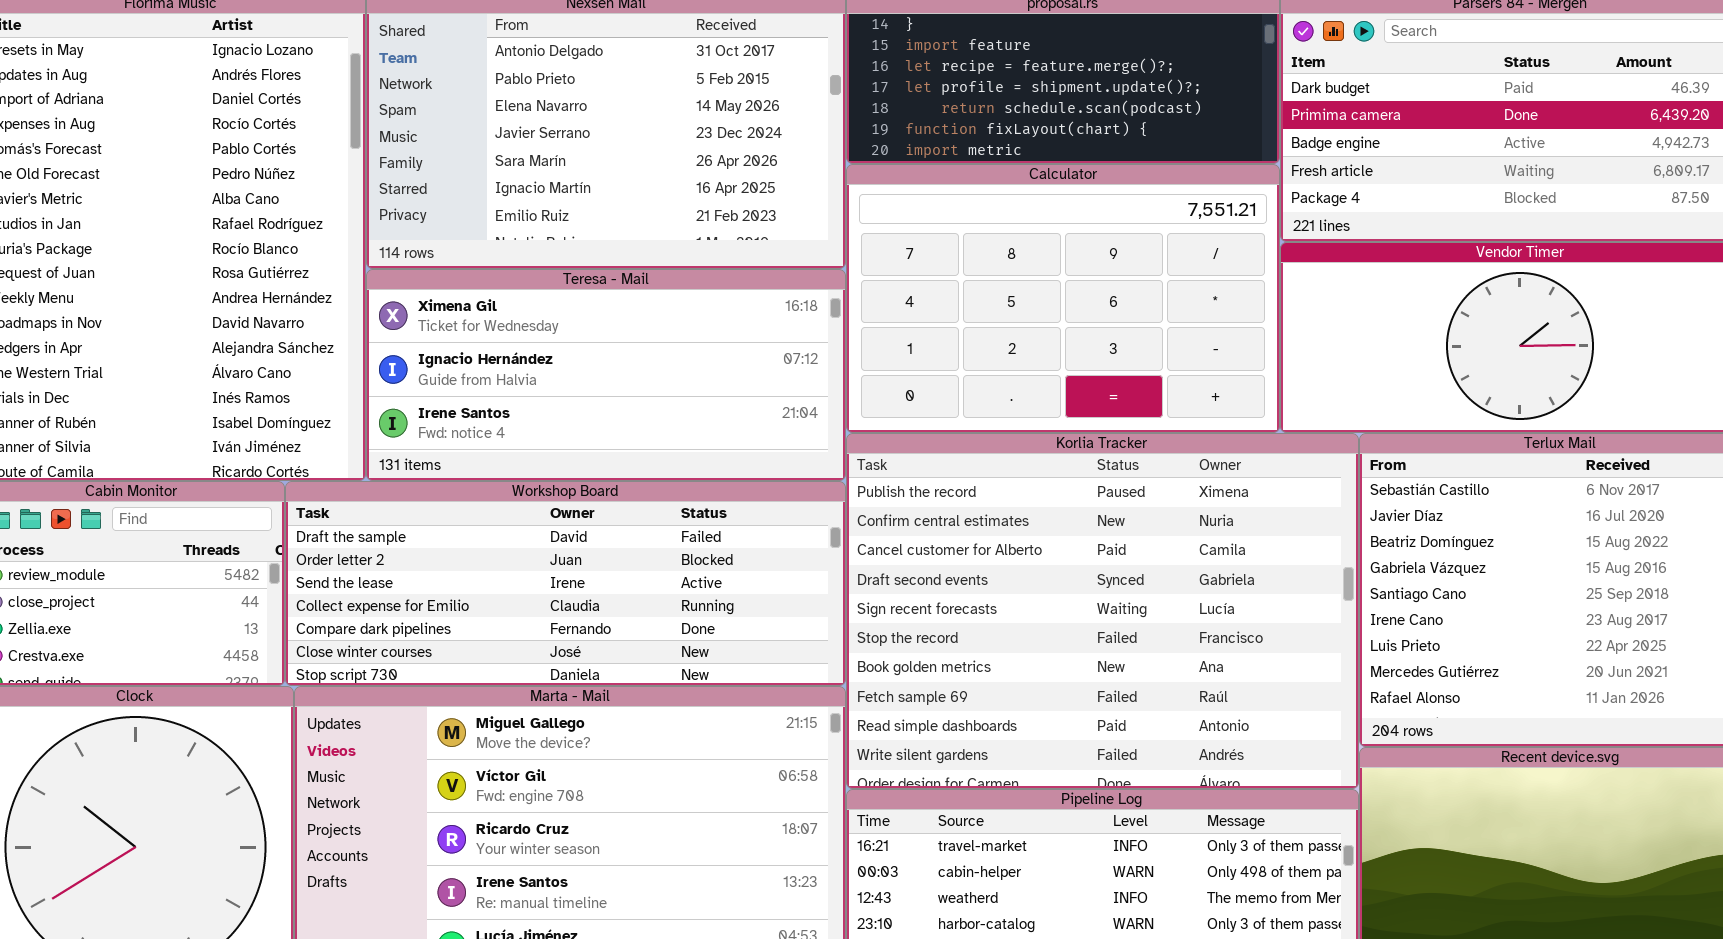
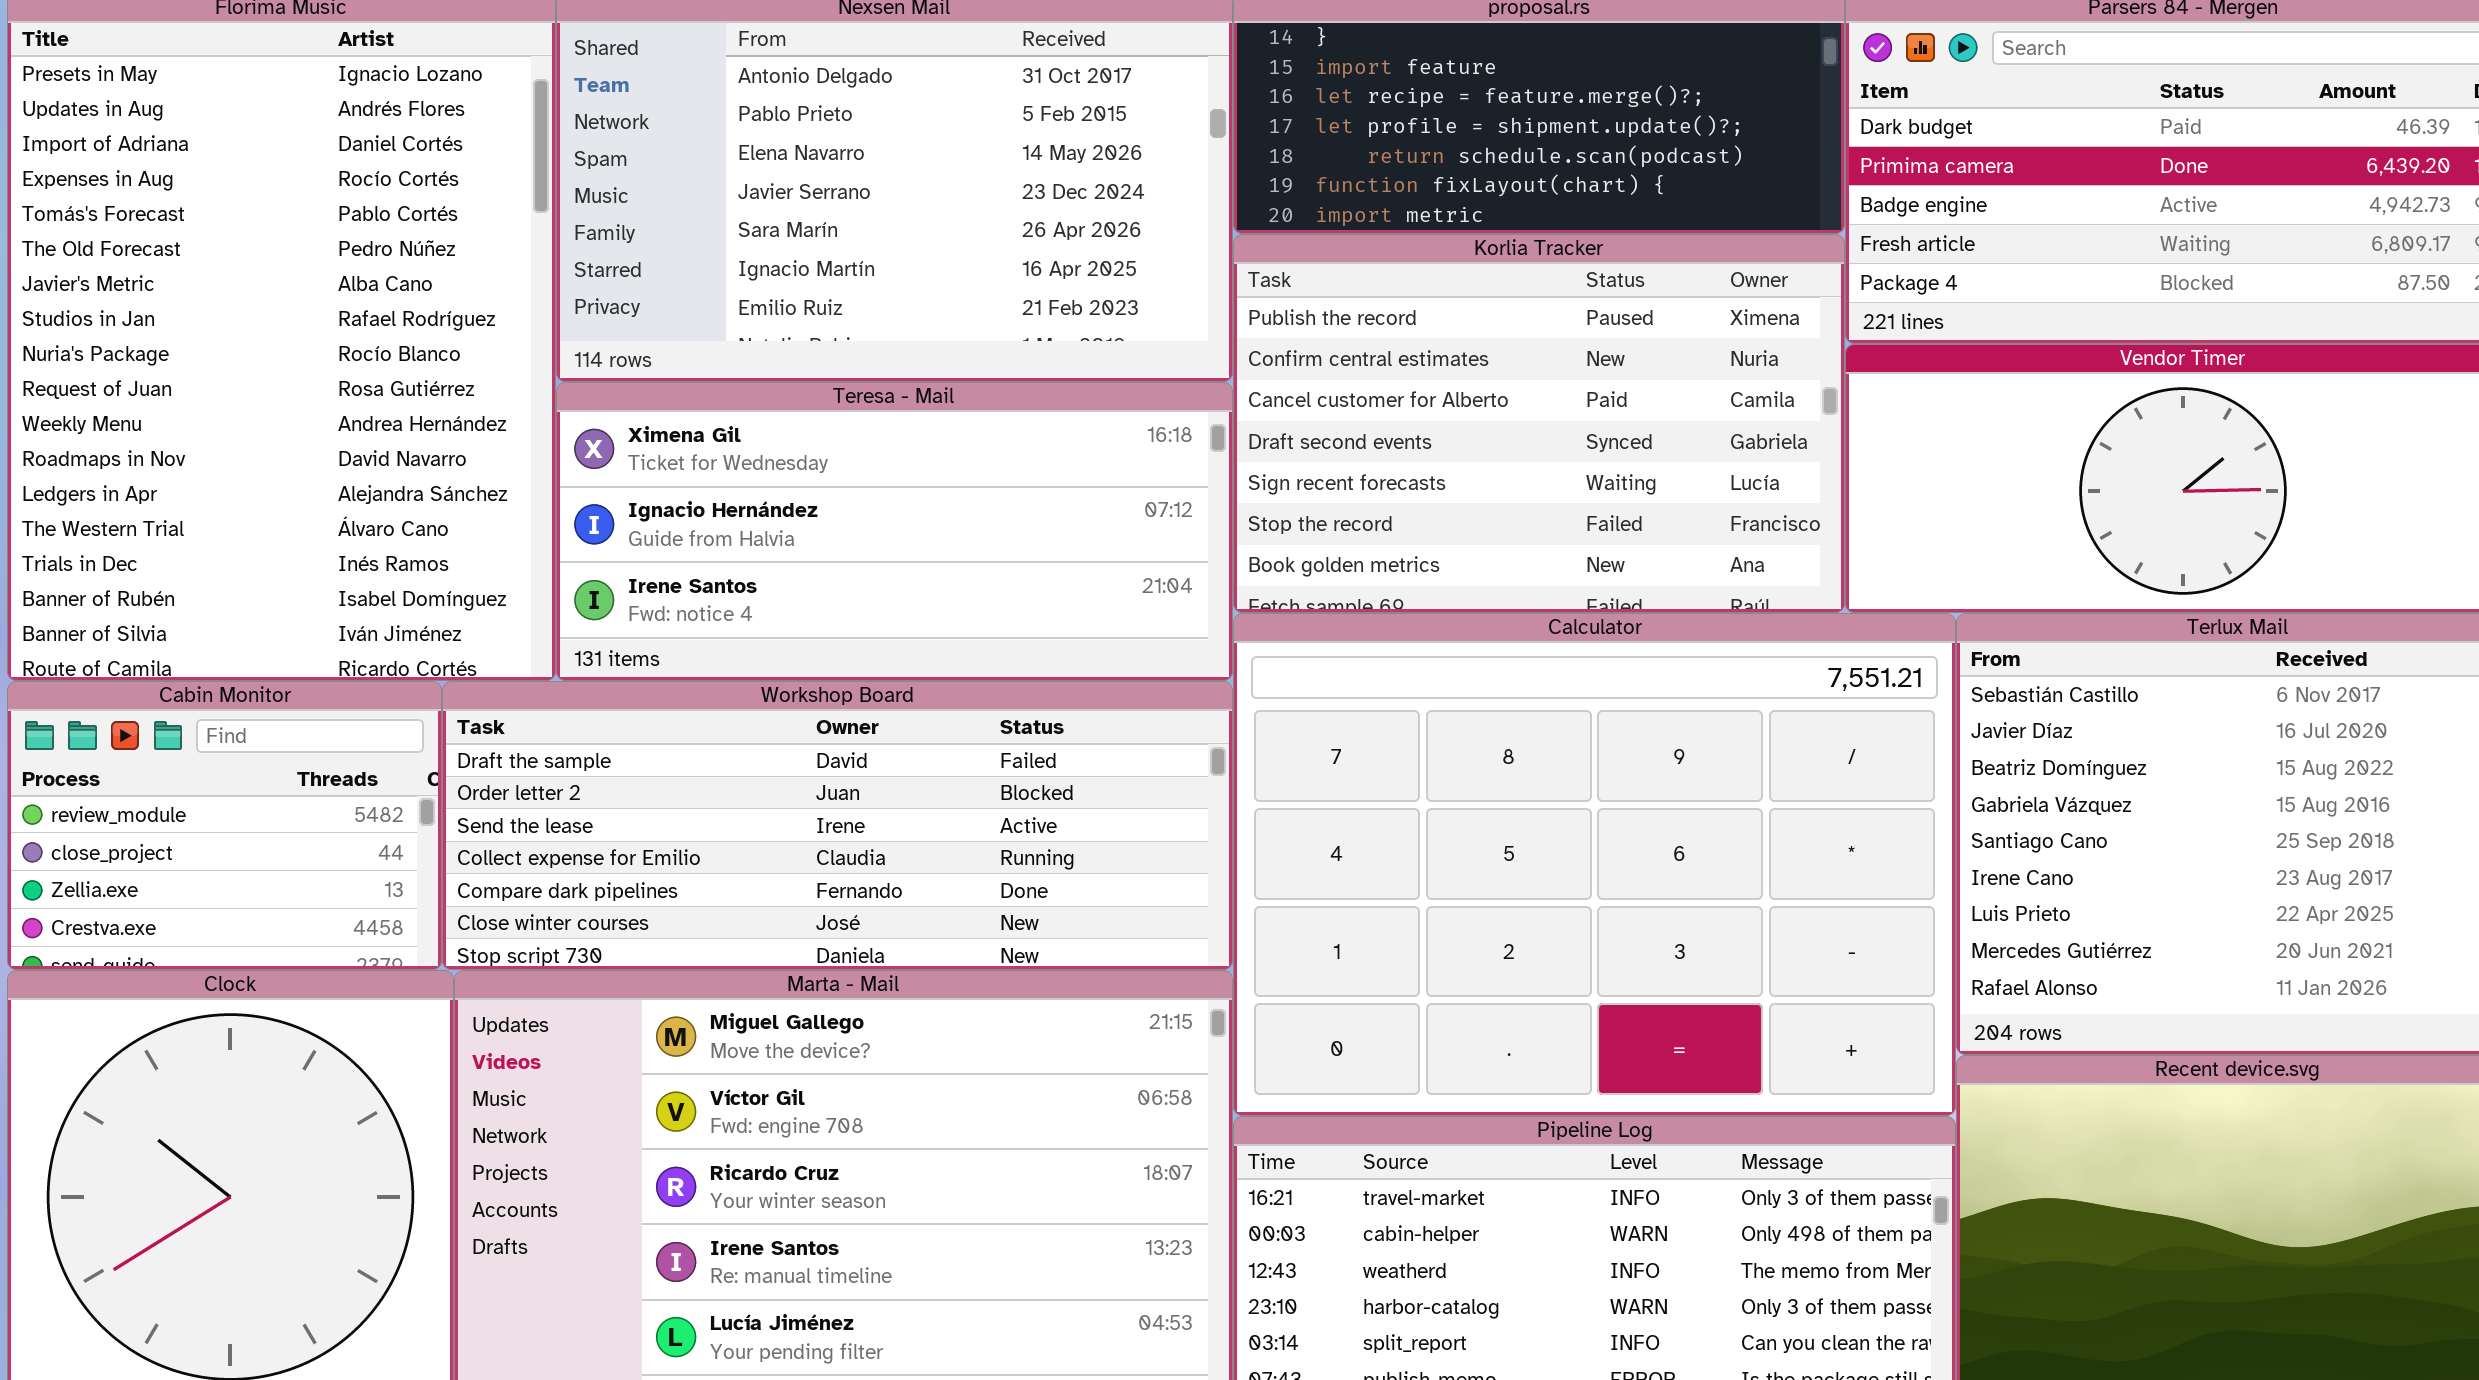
Calculator: [846,164,1280,433] -> [1233,613,1956,1116], moved, resized
Korlia Tracker: [846,433,1359,789] -> [1233,234,1845,613], moved, resized

